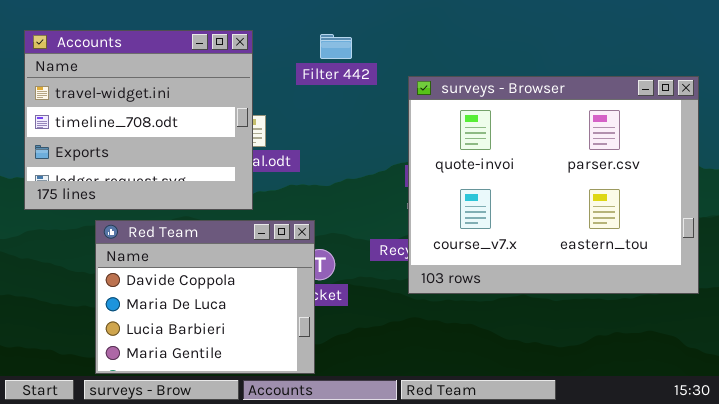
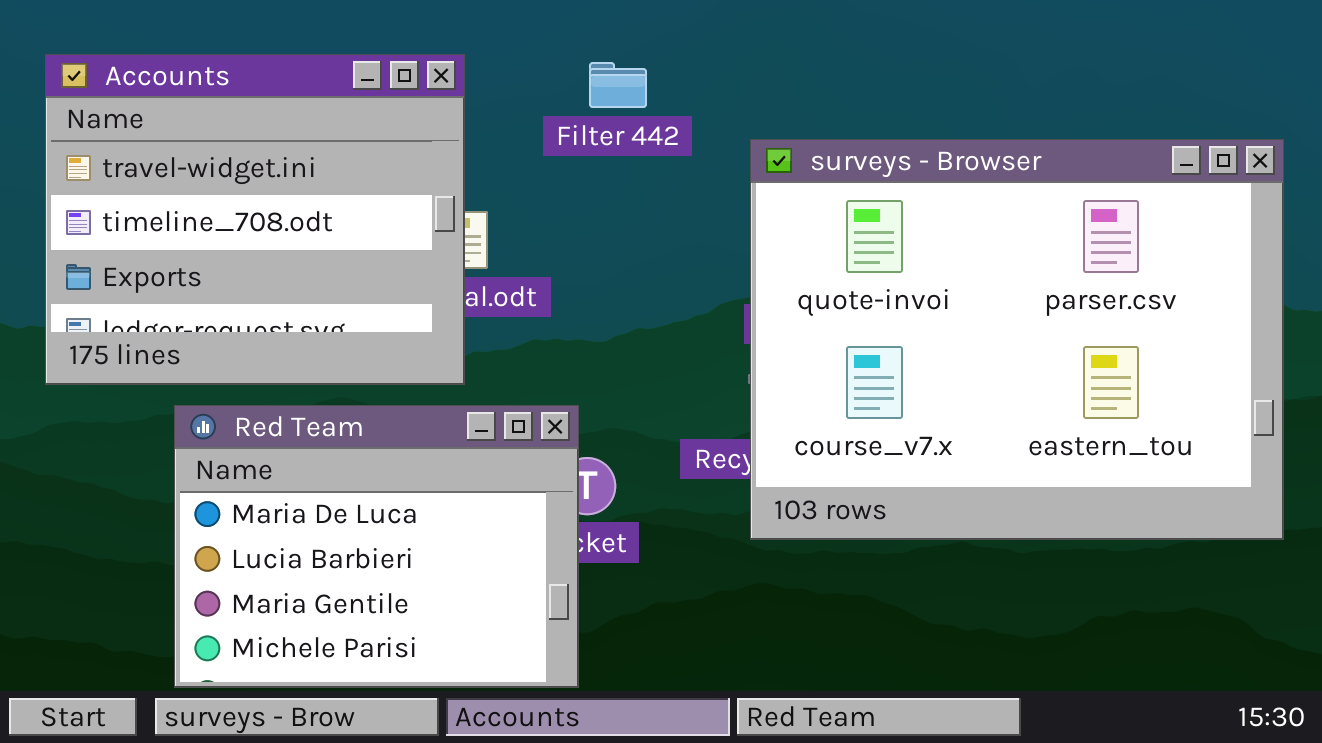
Red Team: [95,220,315,374] -> [174,405,579,688], scrolled down 1 row

